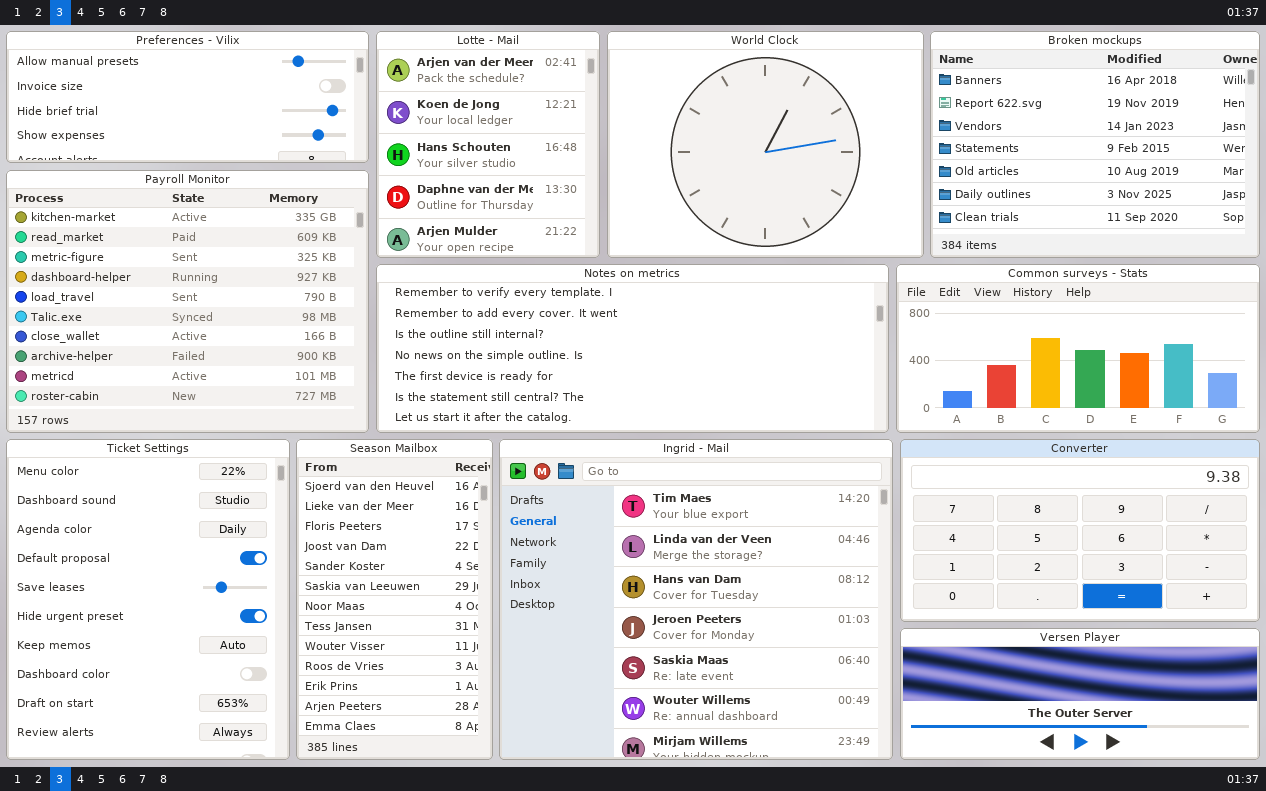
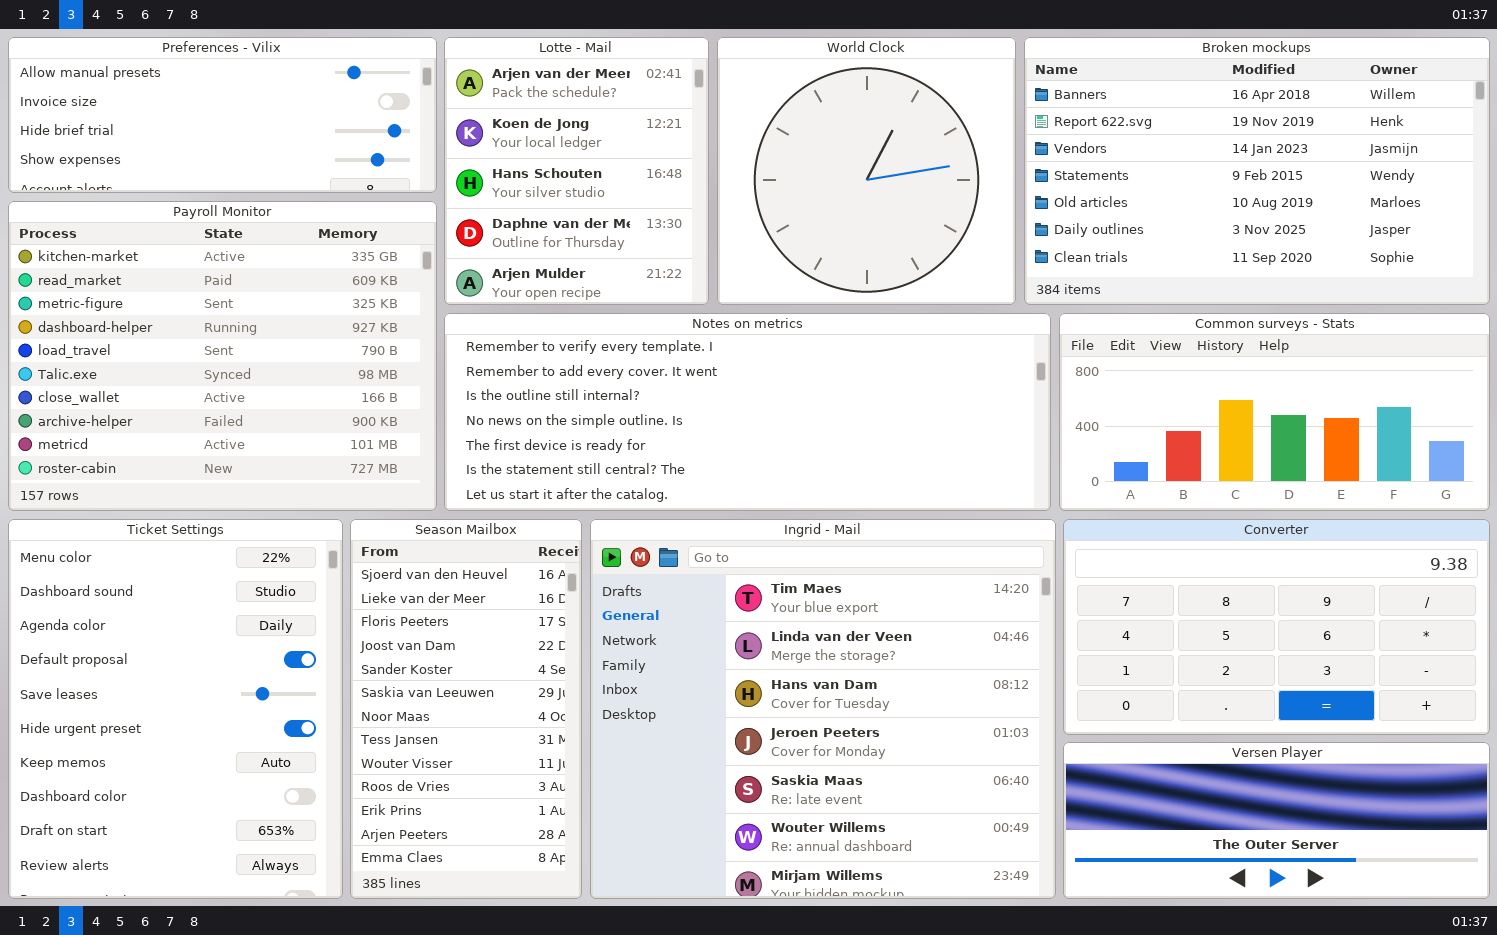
World Clock: [607,31,924,258] -> [717,37,1016,305], resized
Broken mockups: [930,31,1260,258] -> [1024,37,1490,305], resized

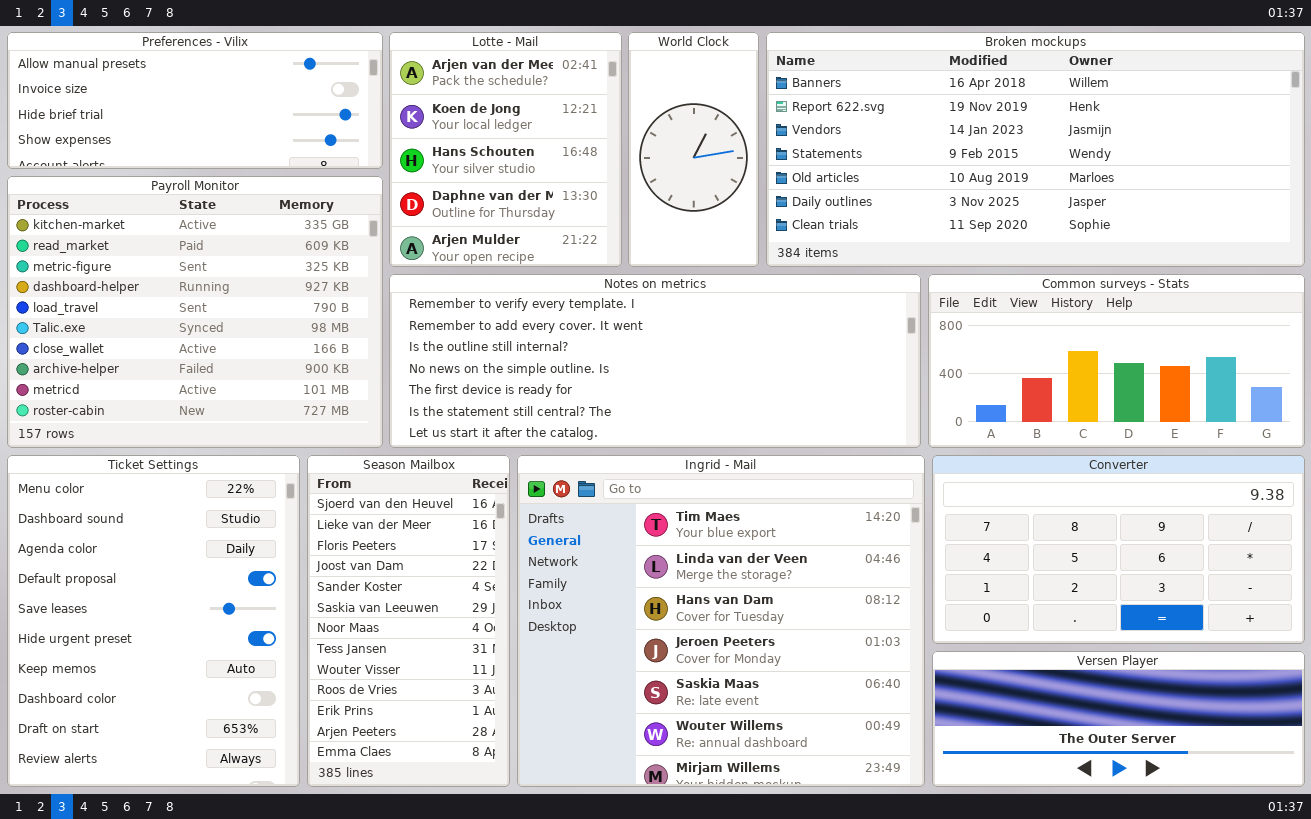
World Clock: [717,37,1016,305] -> [628,32,759,267], resized
Broken mockups: [1024,37,1490,305] -> [766,32,1305,267], resized

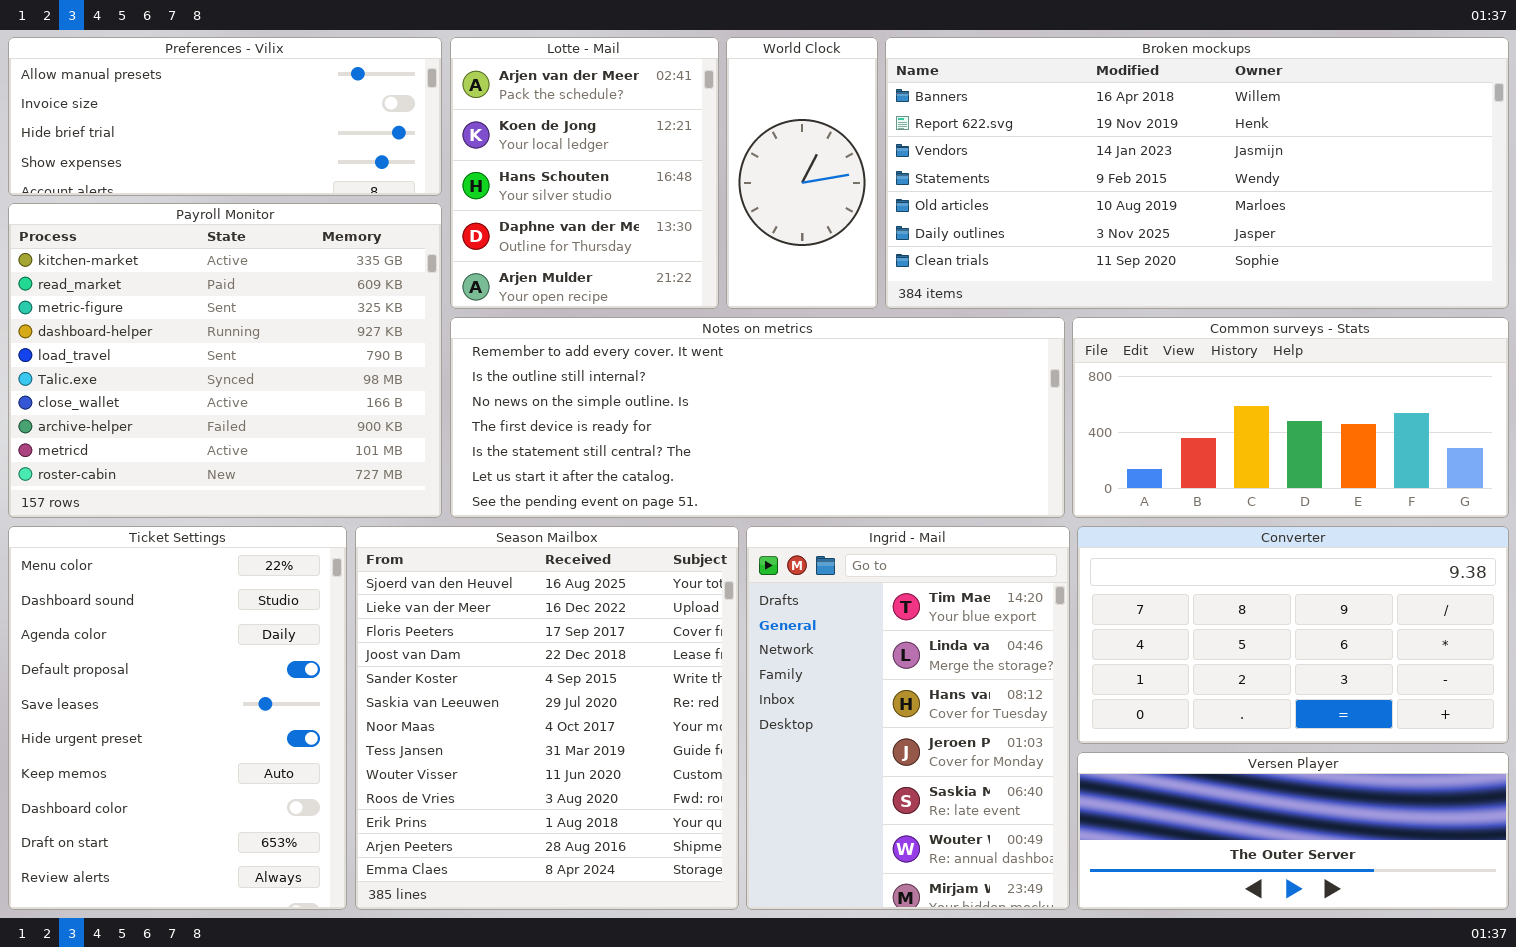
Notes on metrics: [389,274,921,448] -> [450,317,1065,518], scrolled down 1 row
Season Mailbox: [307,455,510,787] -> [355,526,739,910], resized
Ingrid - Mail: [517,455,925,787] -> [746,526,1070,910], resized

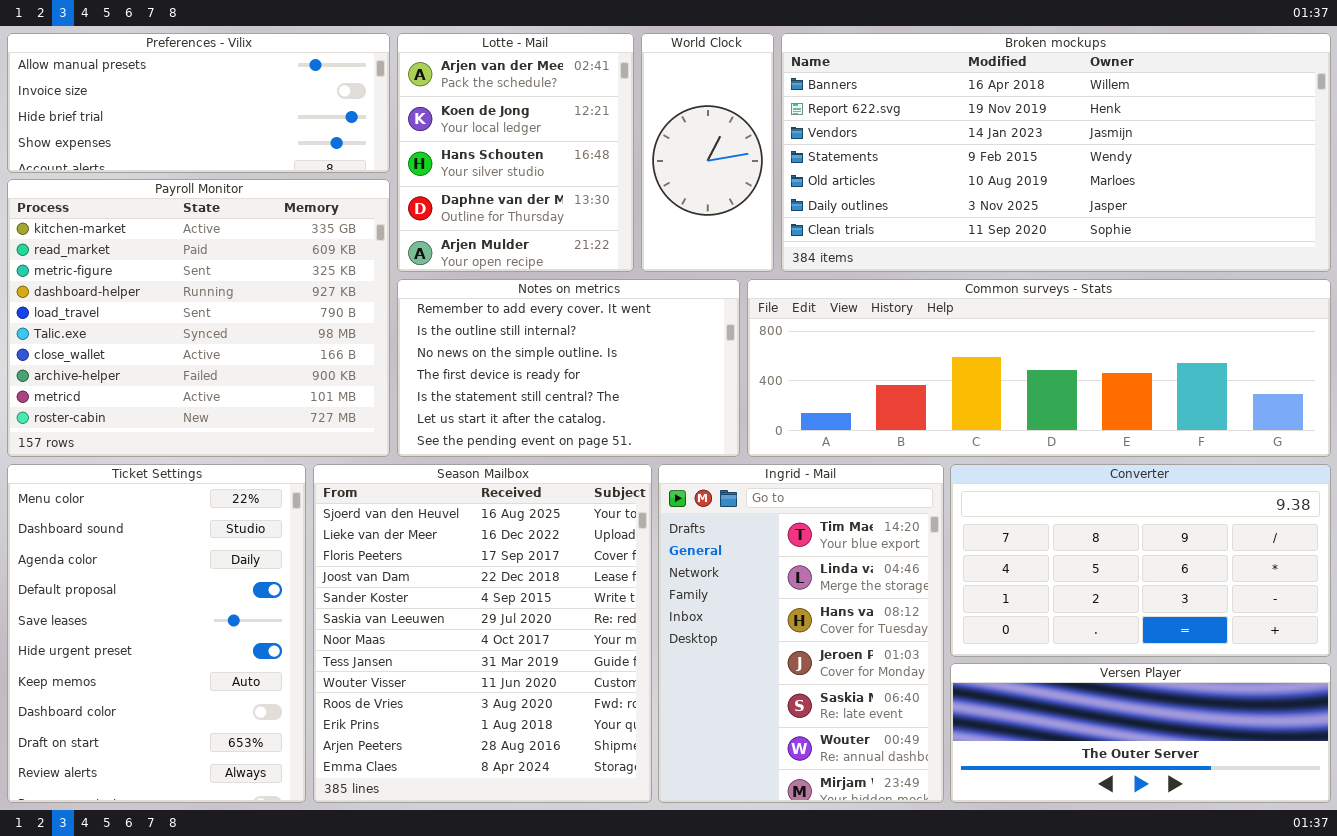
Notes on metrics: [450,317,1065,518] -> [397,279,740,457], resized
Common surveys - Stats: [1072,317,1509,518] -> [747,279,1331,457], resized

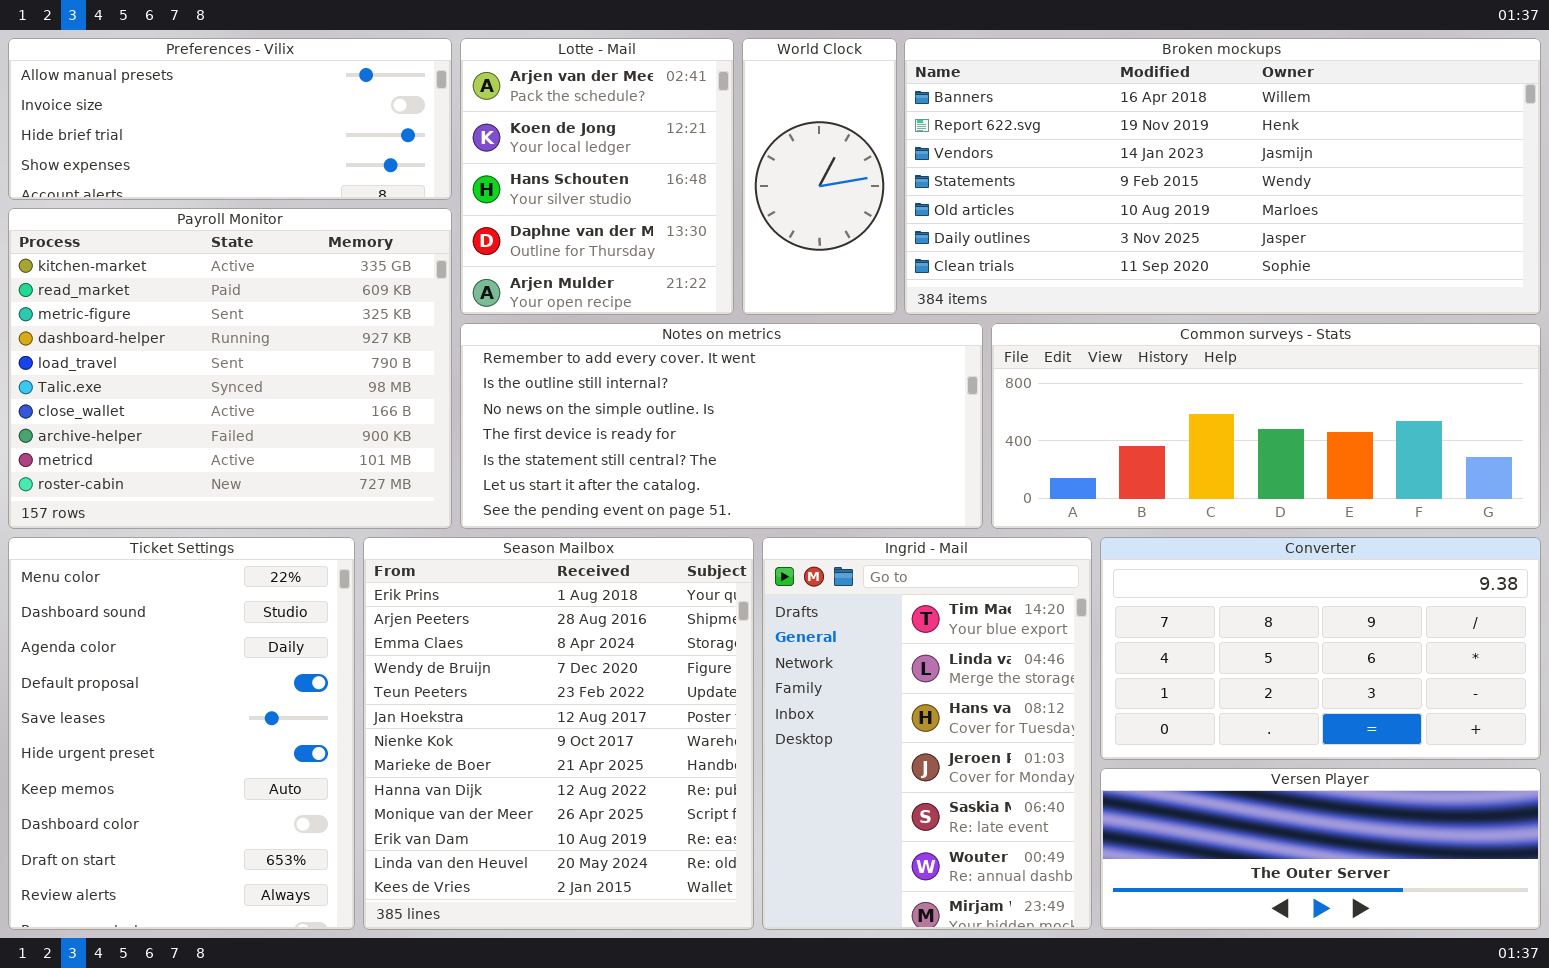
Notes on metrics: [397,279,740,457] -> [460,323,983,529], resized
Common surveys - Stats: [747,279,1331,457] -> [991,323,1541,529], resized
Season Mailbox: [313,464,652,803] -> [363,537,754,930], scrolled down 10 rows

